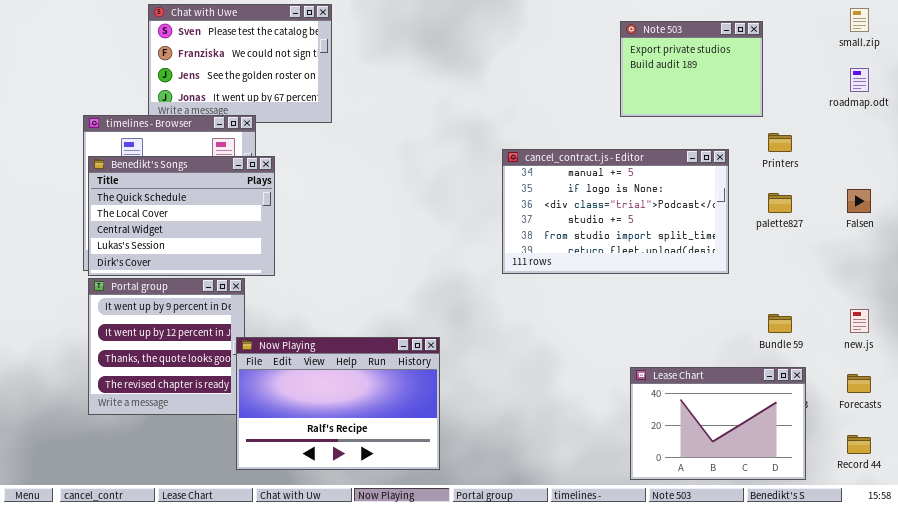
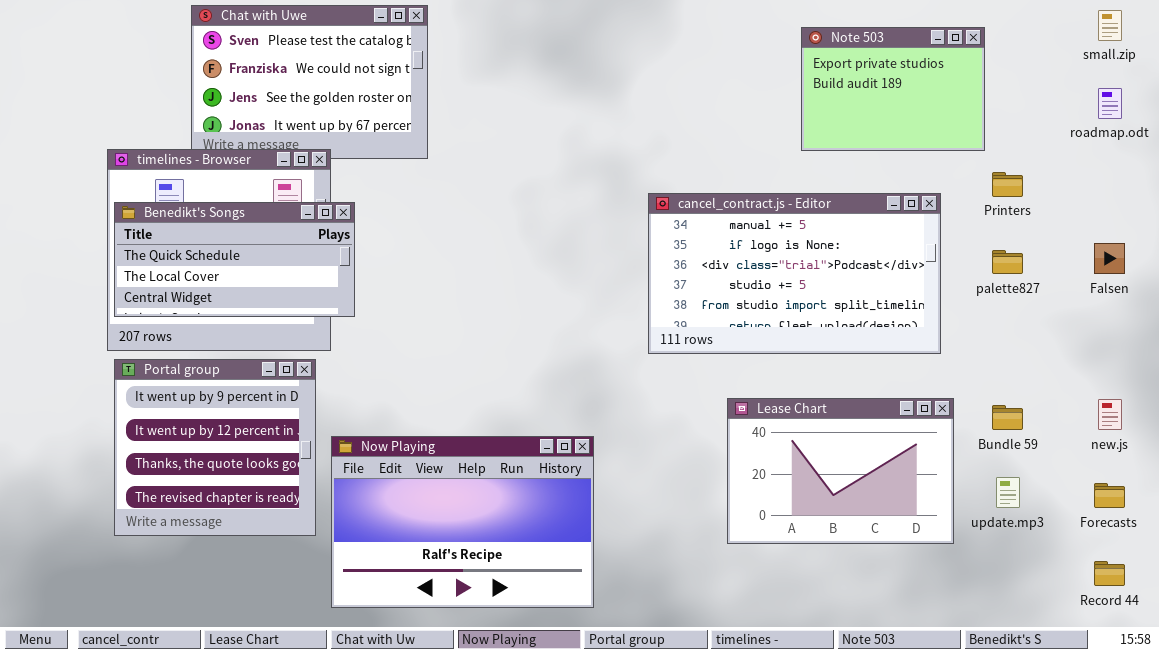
Benedikt's Songs: [88,156,275,276] -> [114,202,355,317], resized
Now Playing: [236,337,440,470] -> [331,436,594,608], moved
Lease Chart: [630,367,806,480] -> [727,398,954,544], moved

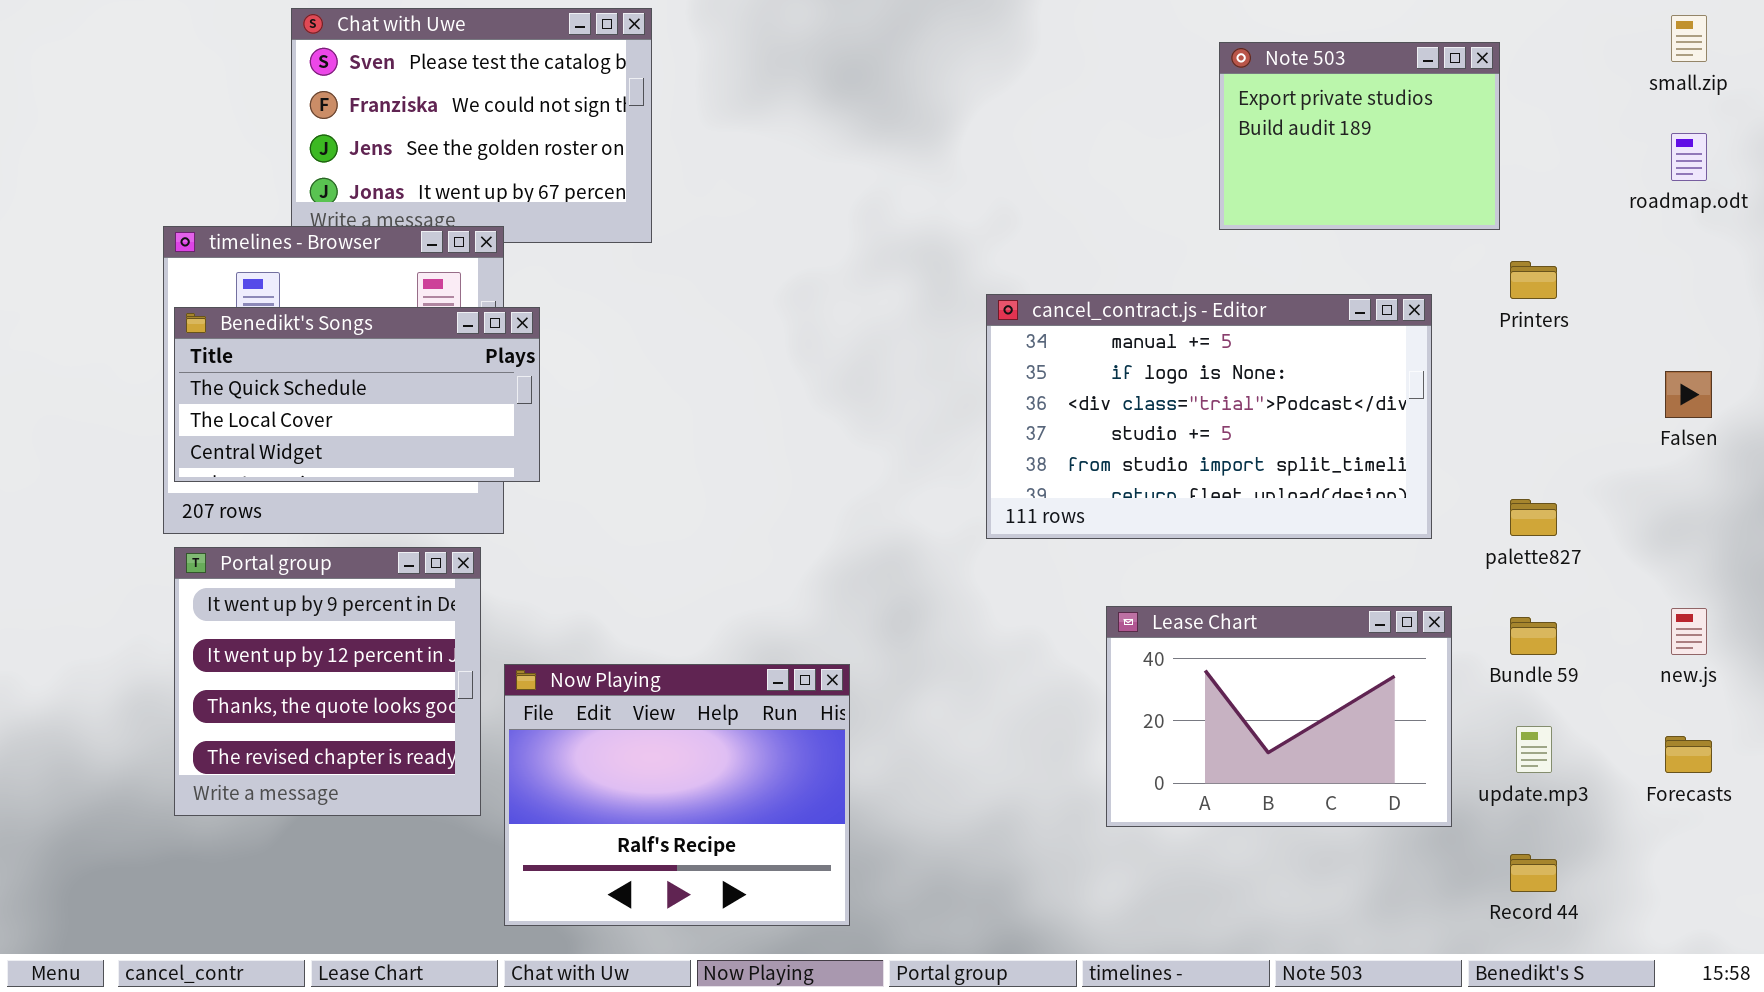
palette827: [992,250,1023,274] -> [1510,499,1557,536], moved
Now Playing: [331,436,594,608] -> [504,664,850,926], resized
Record 44: [1094,561,1125,586] -> [1510,854,1557,892], moved

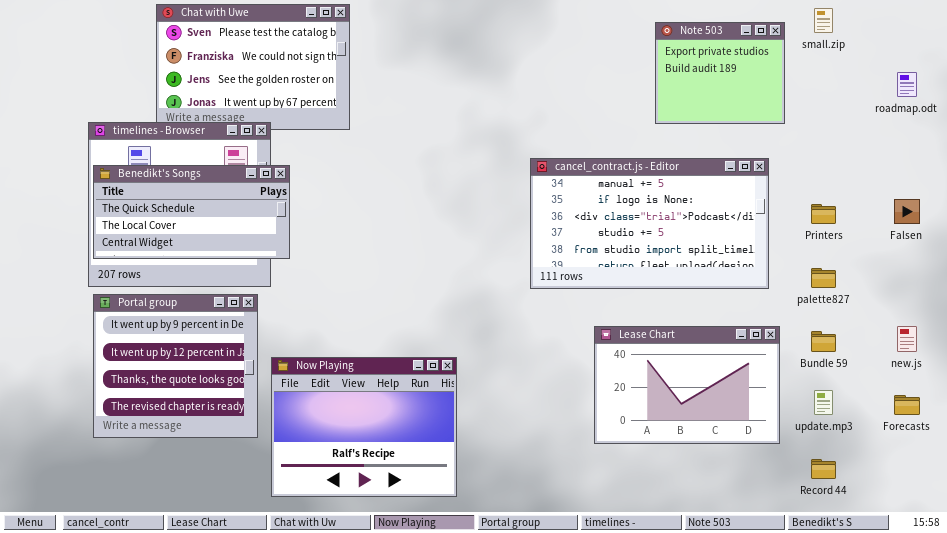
small.zip: [1671,15,1707,62] -> [814,8,833,33], moved
Note 503: [1219,42,1500,230] -> [655,22,785,124], resized
Printers: [1510,261,1557,299] -> [811,204,836,224], moved

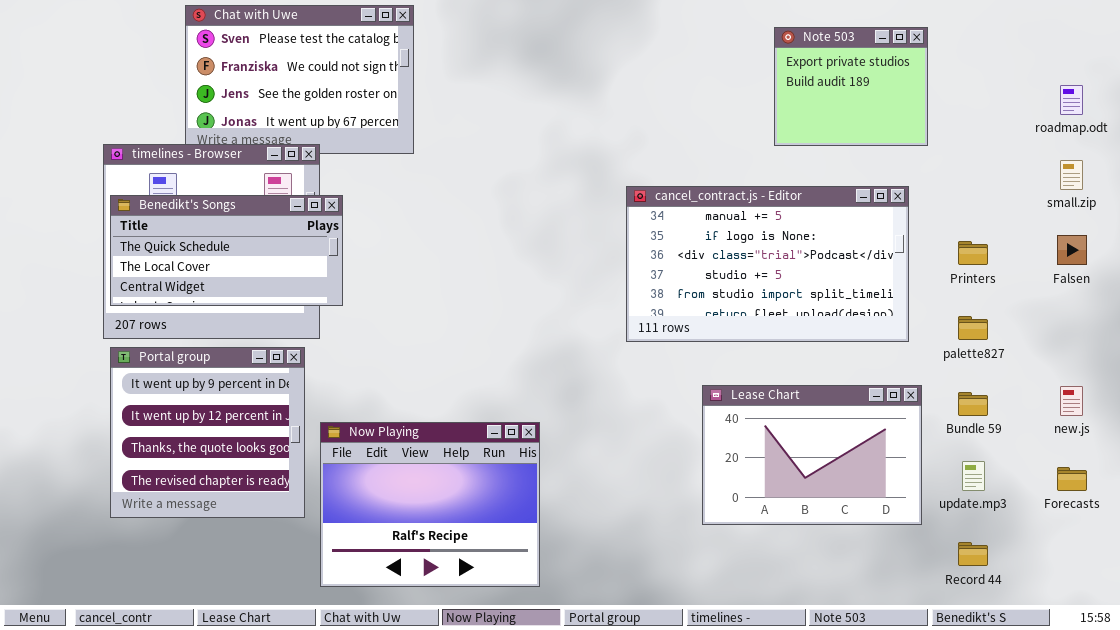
small.zip: [814,8,833,33] -> [1060,160,1083,190], moved

